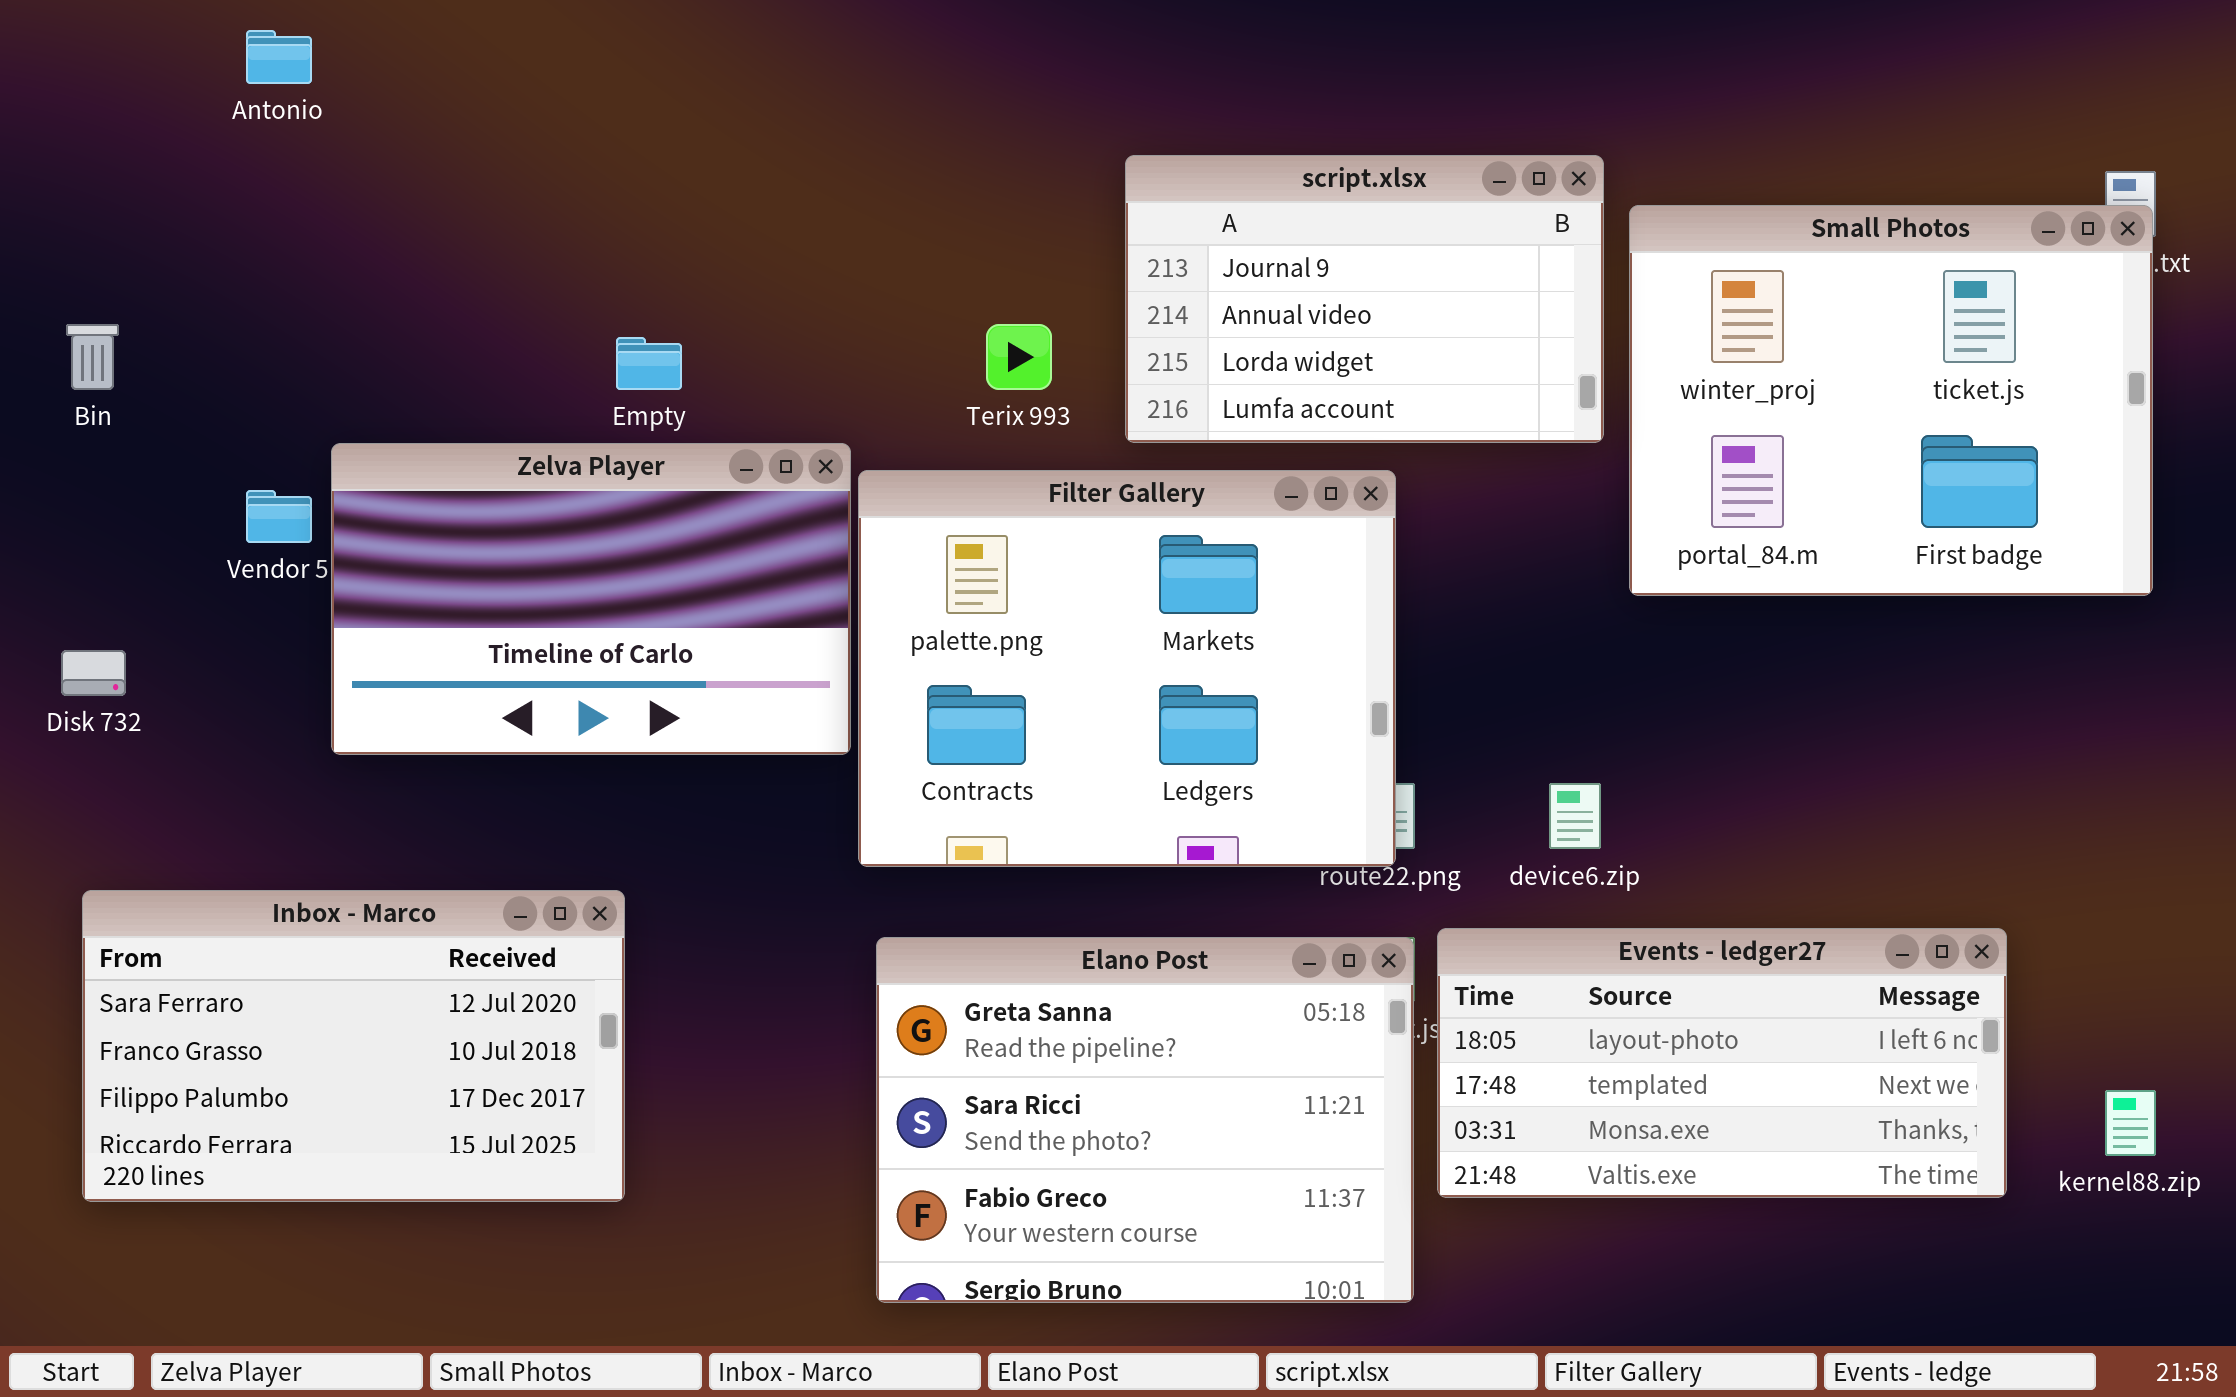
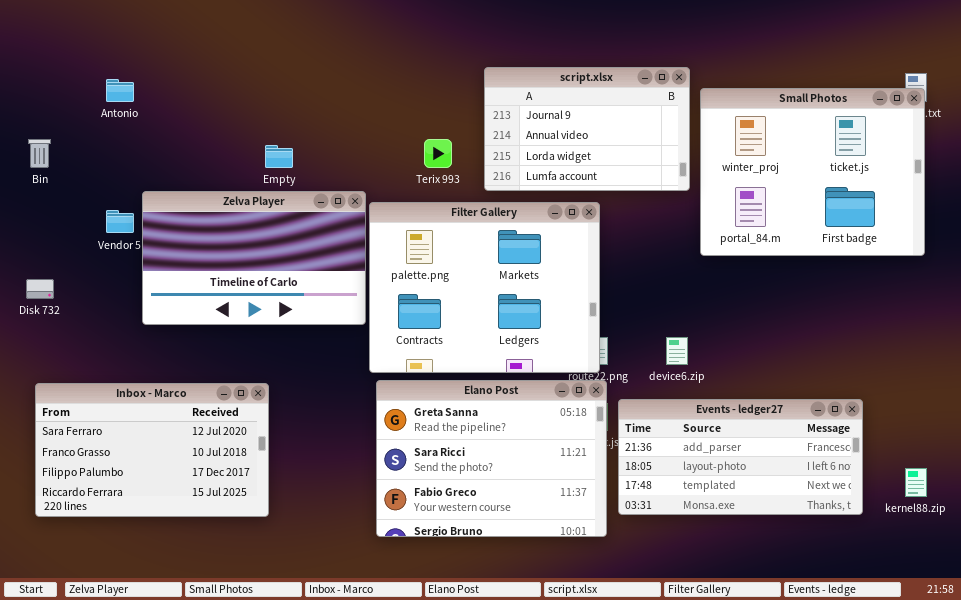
Antonio: [246,30,312,84] -> [106,79,134,102], moved
Events - ledger27: [1437,928,2007,1198] -> [618,399,863,515], scrolled up 1 row
Elano Post: [876,937,1414,1303] -> [376,380,607,537], moved

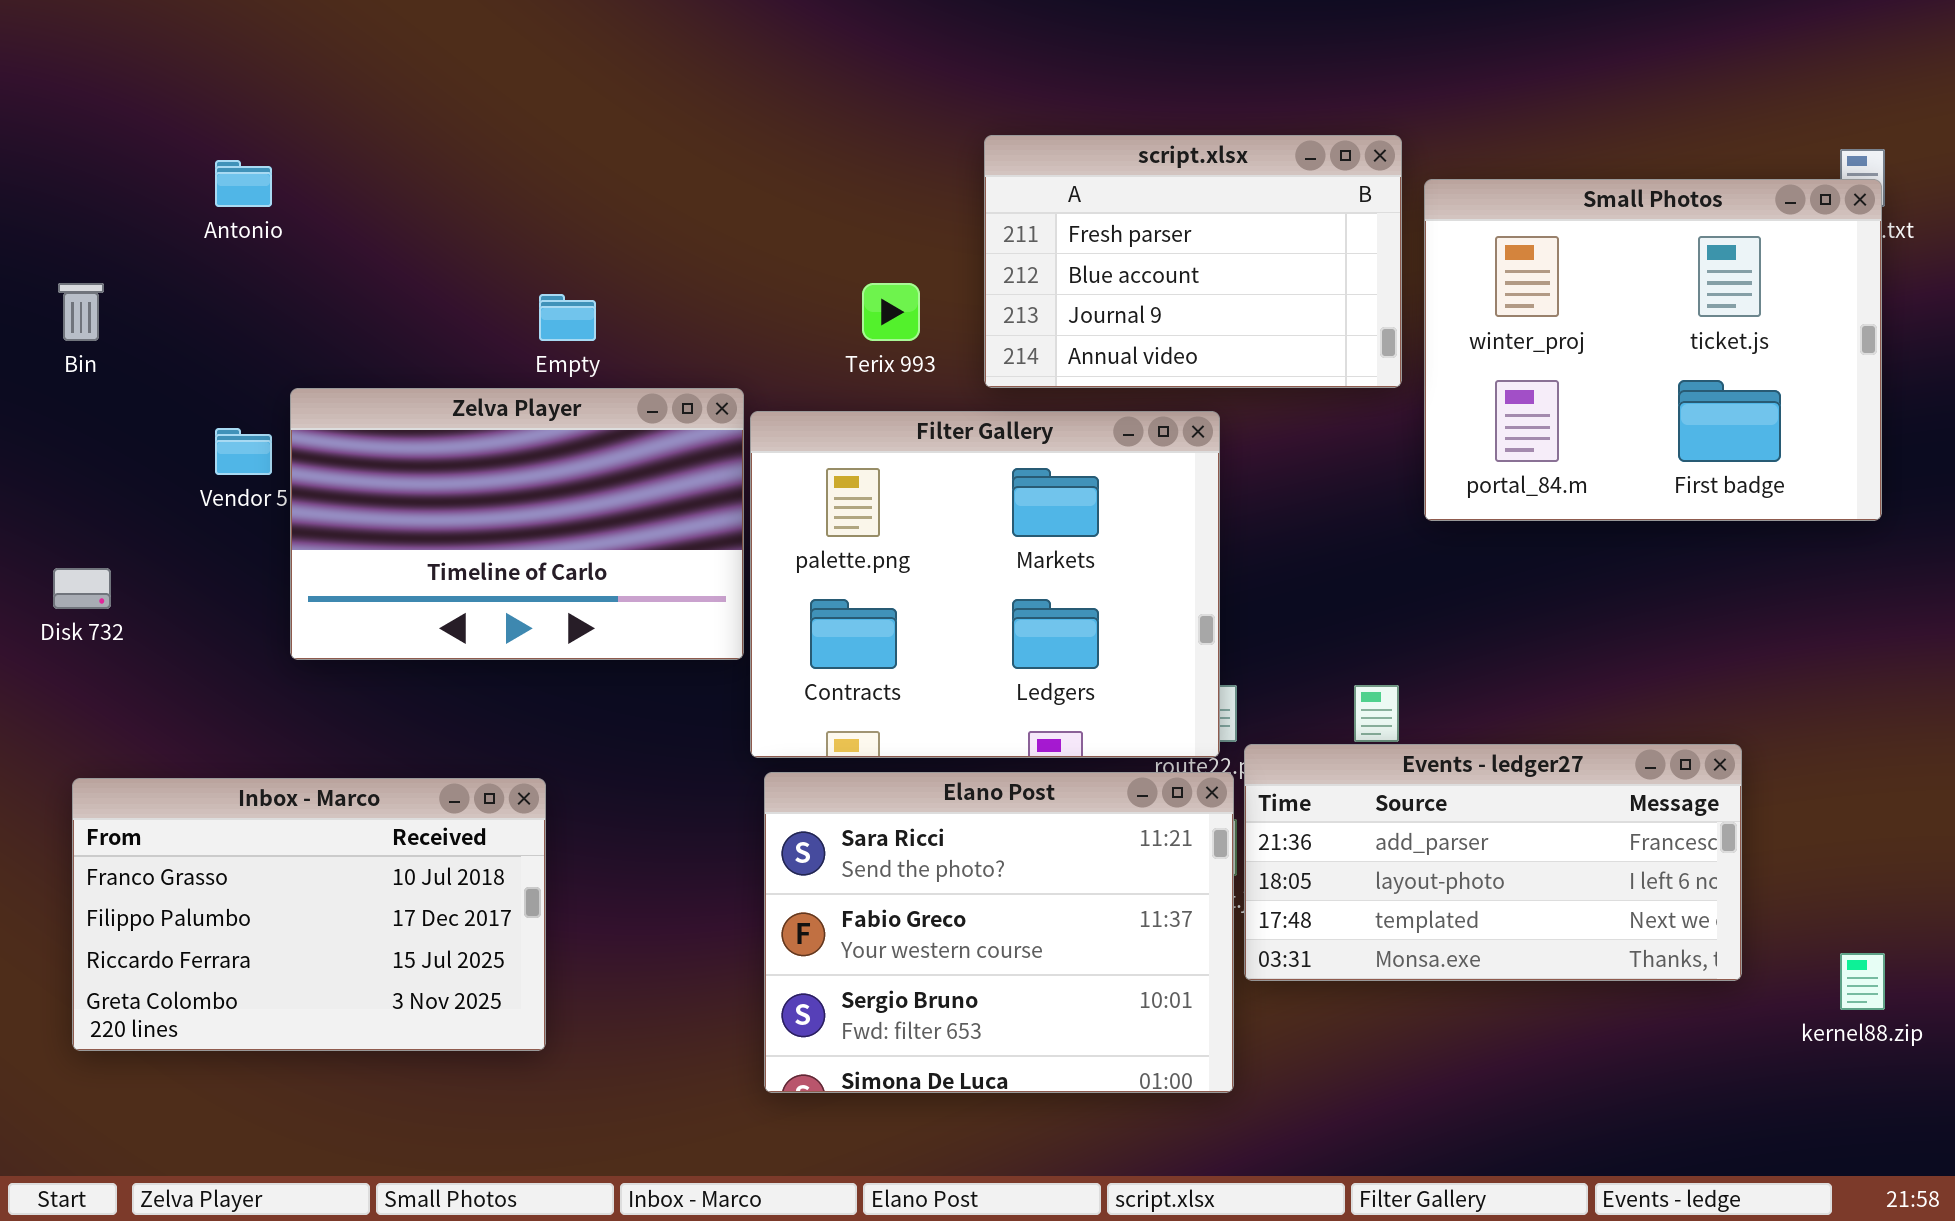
script.xlsx: [484,67,690,191] -> [984,135,1402,388], scrolled up 2 rows
Elano Post: [376,380,607,537] -> [764,772,1234,1093], scrolled down 1 row
Inbox - Marco: [35,383,269,517] -> [72,778,546,1051], scrolled down 1 row
Events - ledger27: [618,399,863,515] -> [1244,744,1742,981], moved

